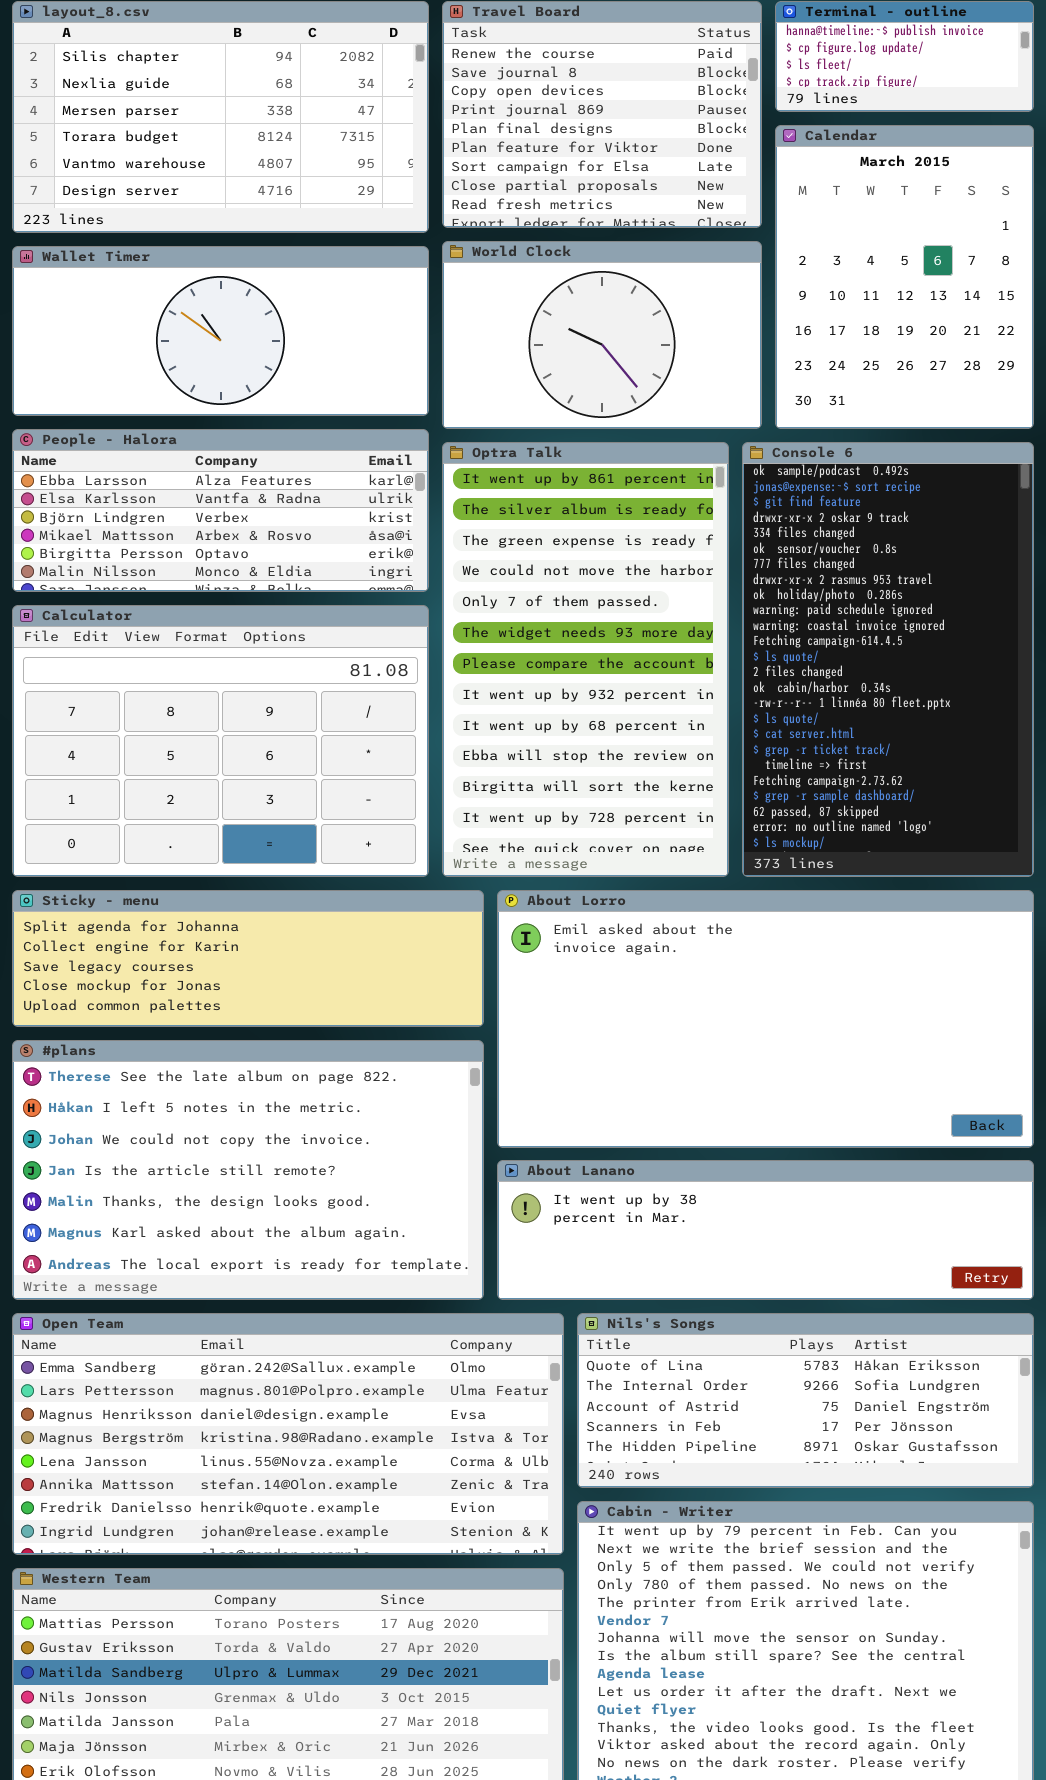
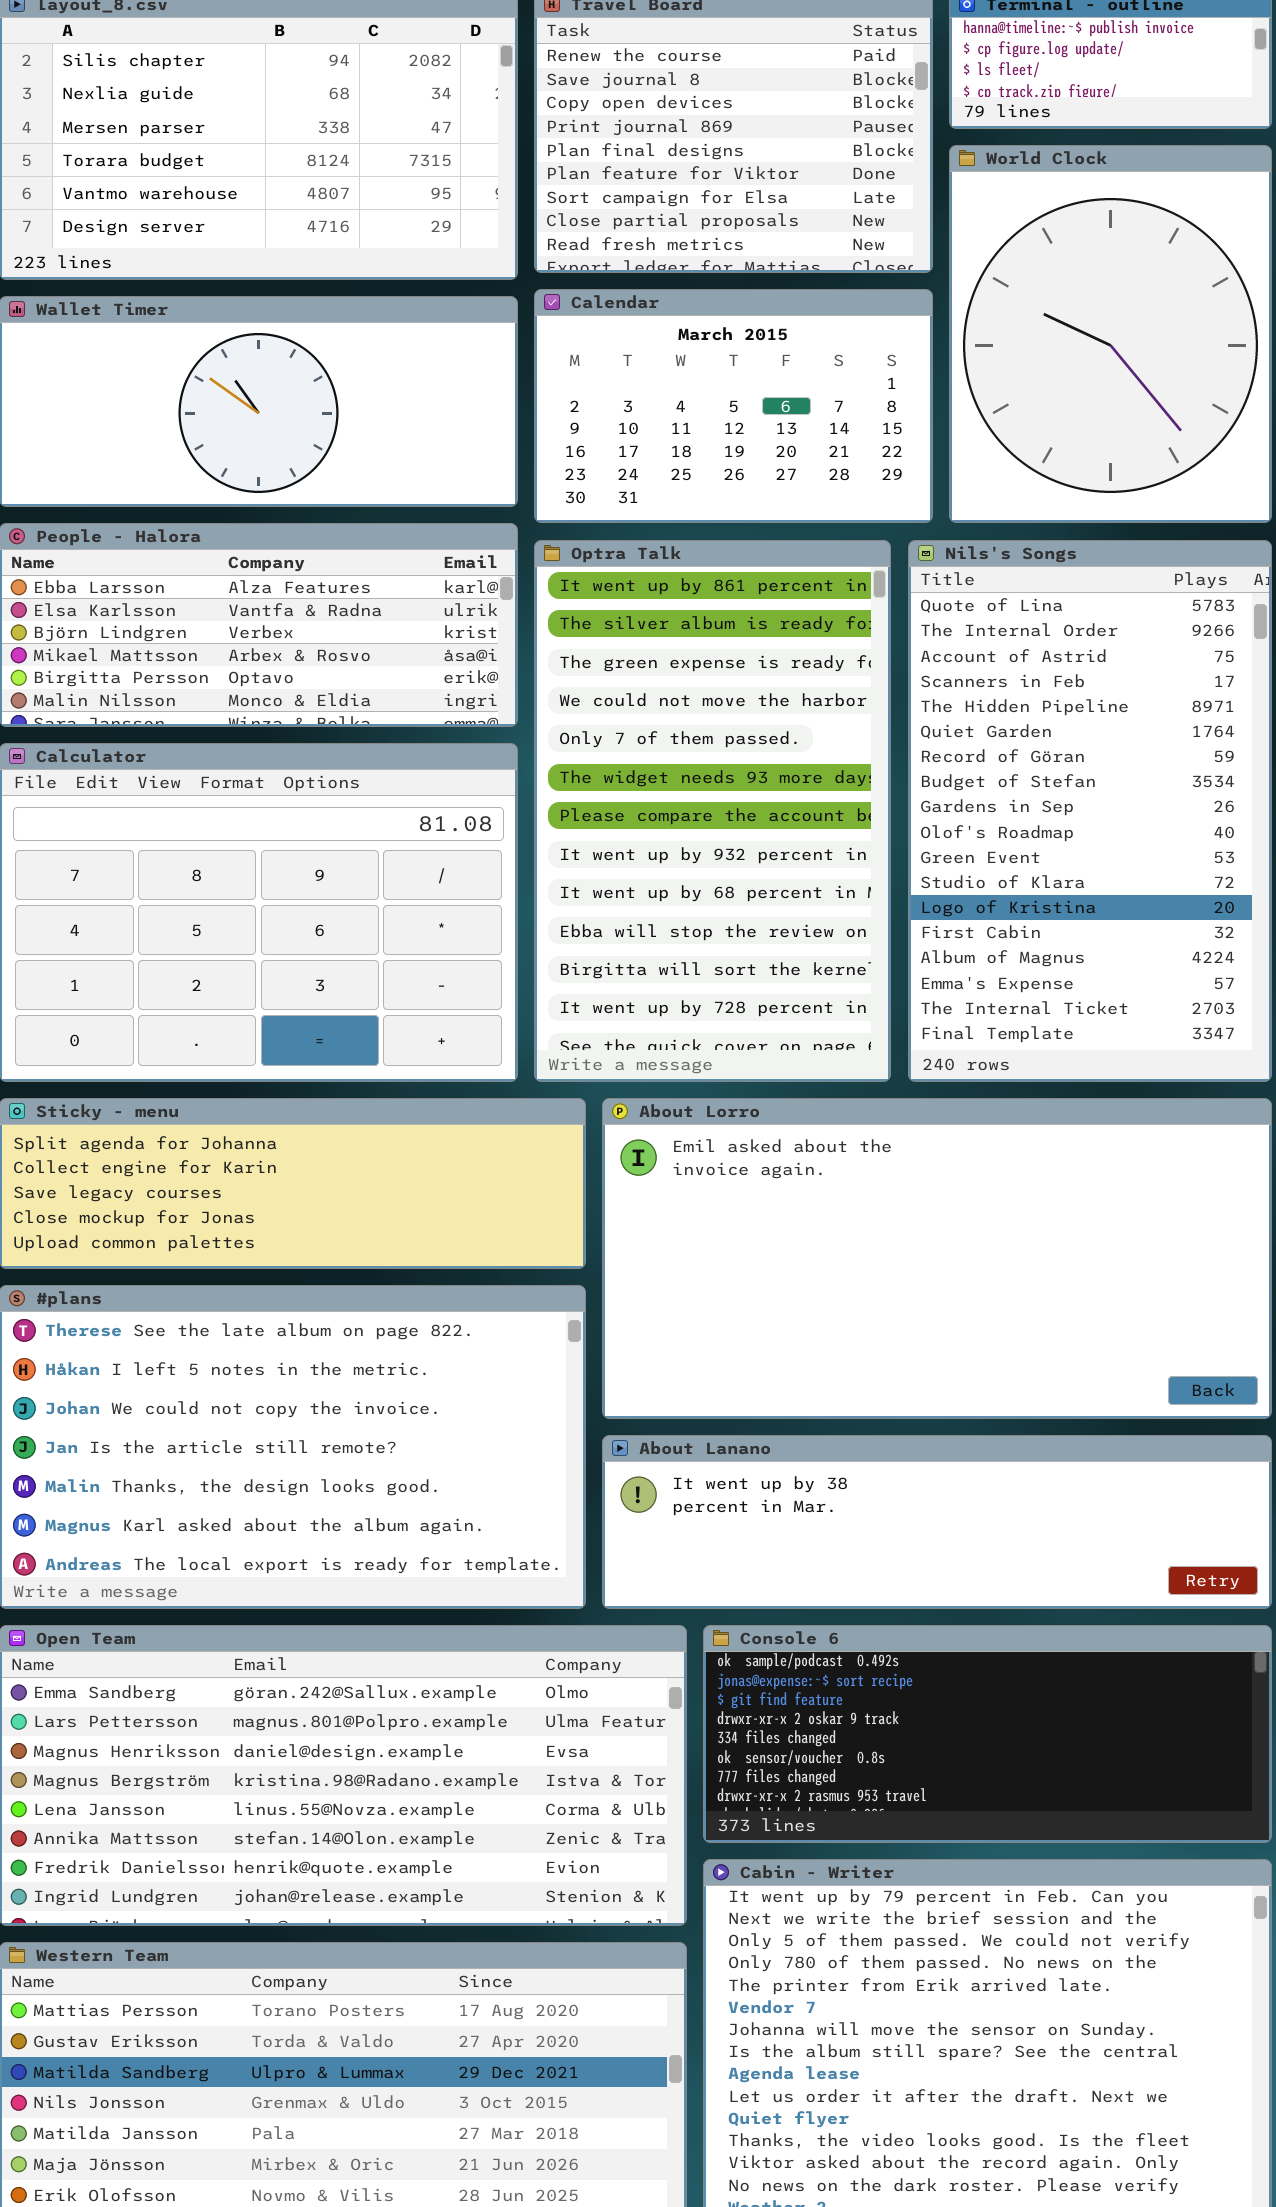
Calendar: [775,125,1034,429] -> [534,289,933,523], moved, resized
World Clock: [442,241,762,429] -> [949,145,1272,523], moved, resized
Console 6: [742,442,1034,877] -> [703,1625,1272,1843], moved, resized
Nils's Songs: [577,1313,1034,1488] -> [908,540,1272,1082], moved, resized

